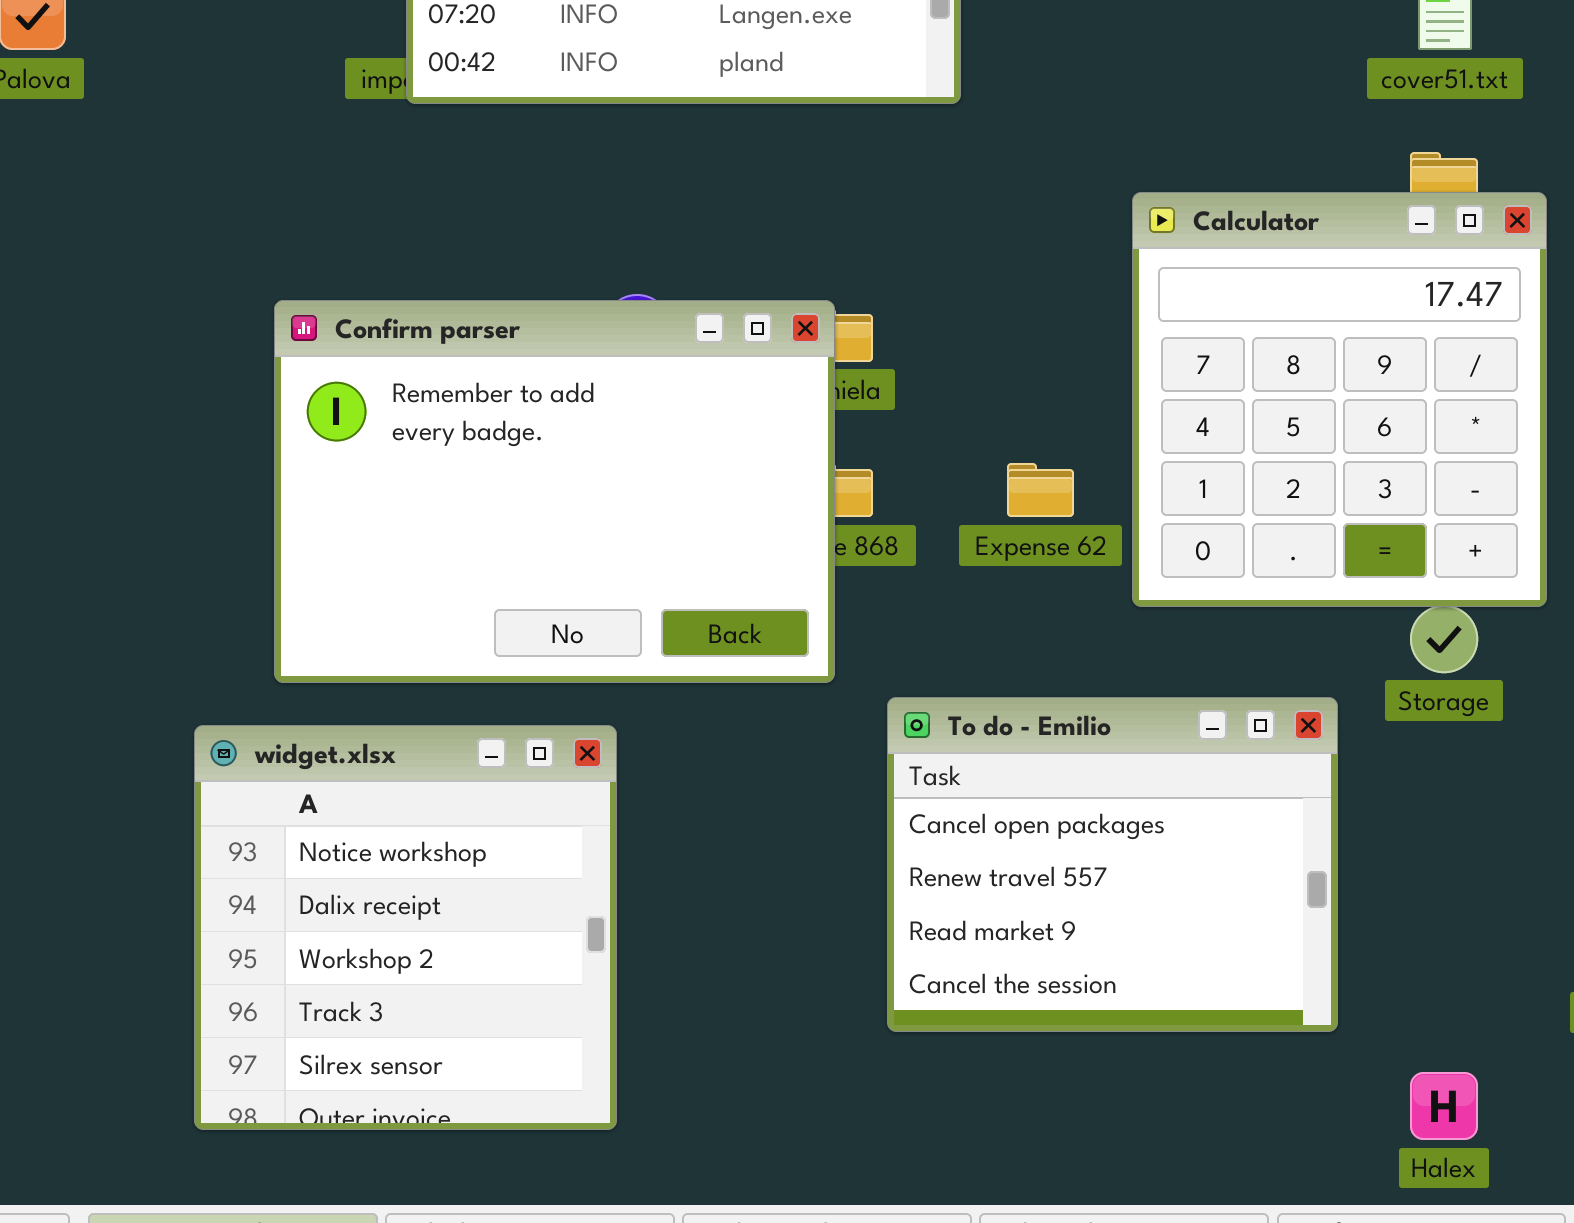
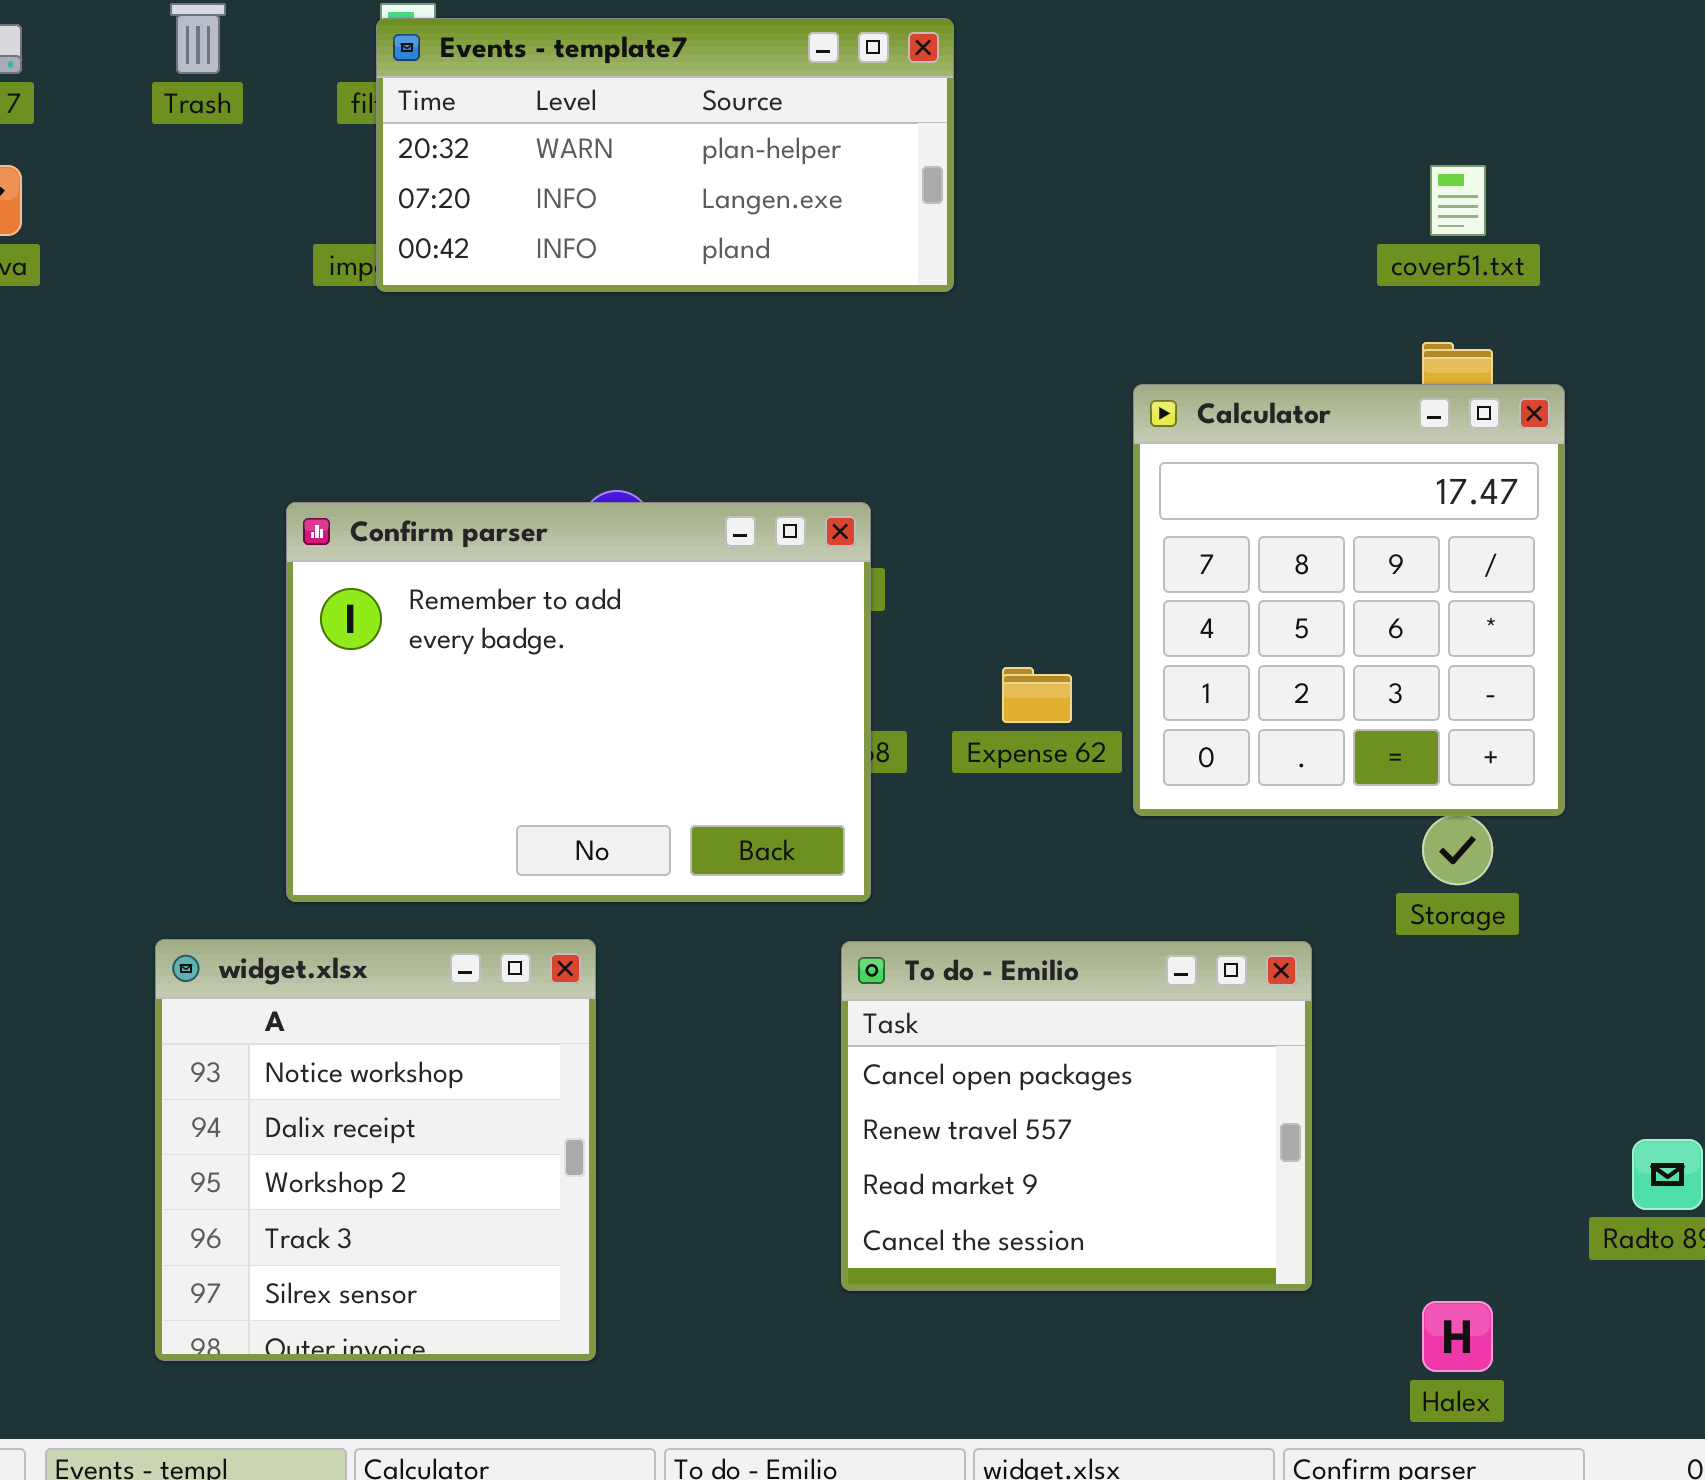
Confirm parser: [274,300,835,683] -> [286,502,871,902], moved
To do - Emilio: [887,697,1338,1032] -> [841,941,1312,1291], moved

